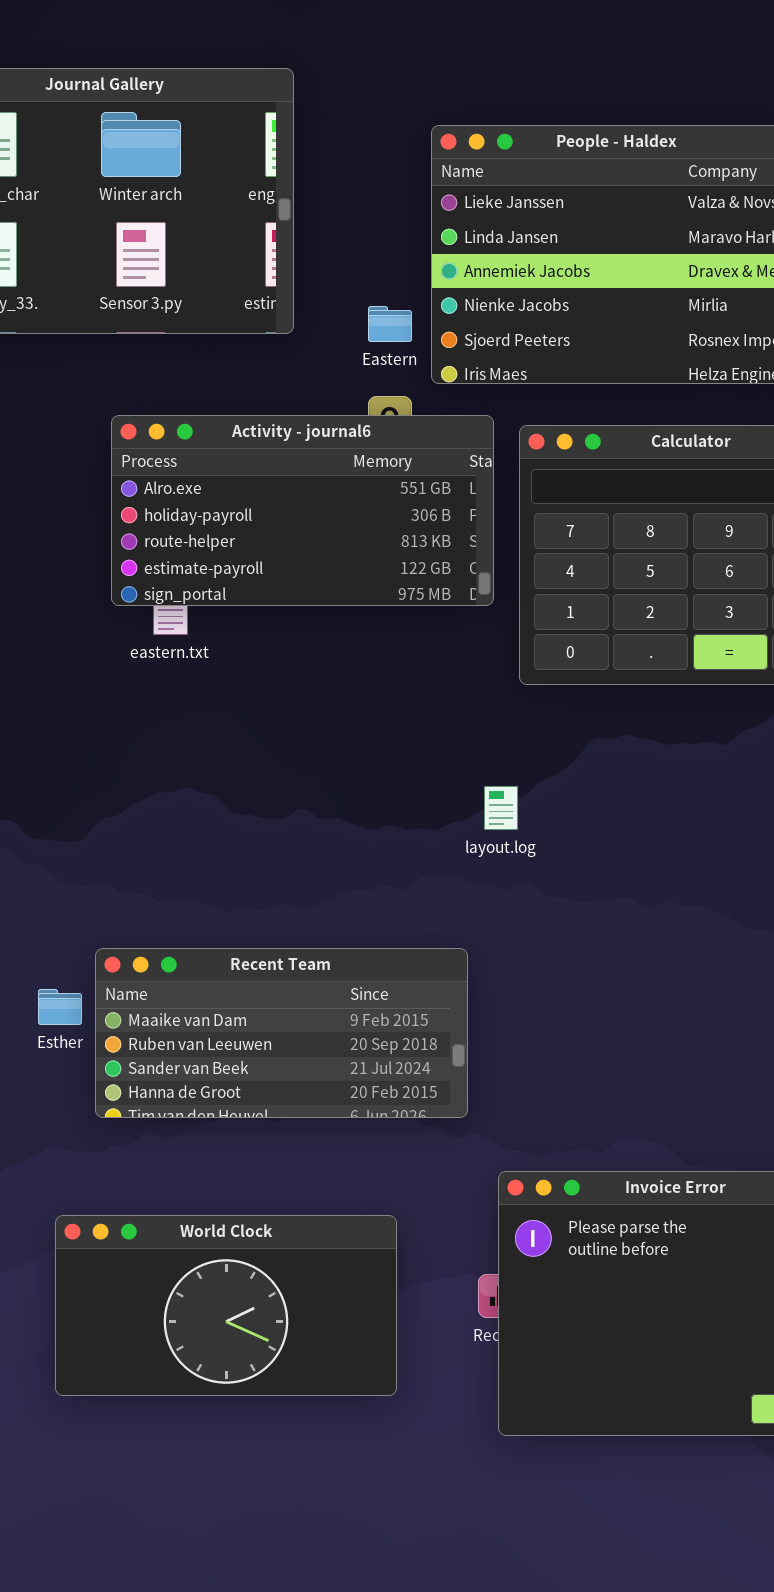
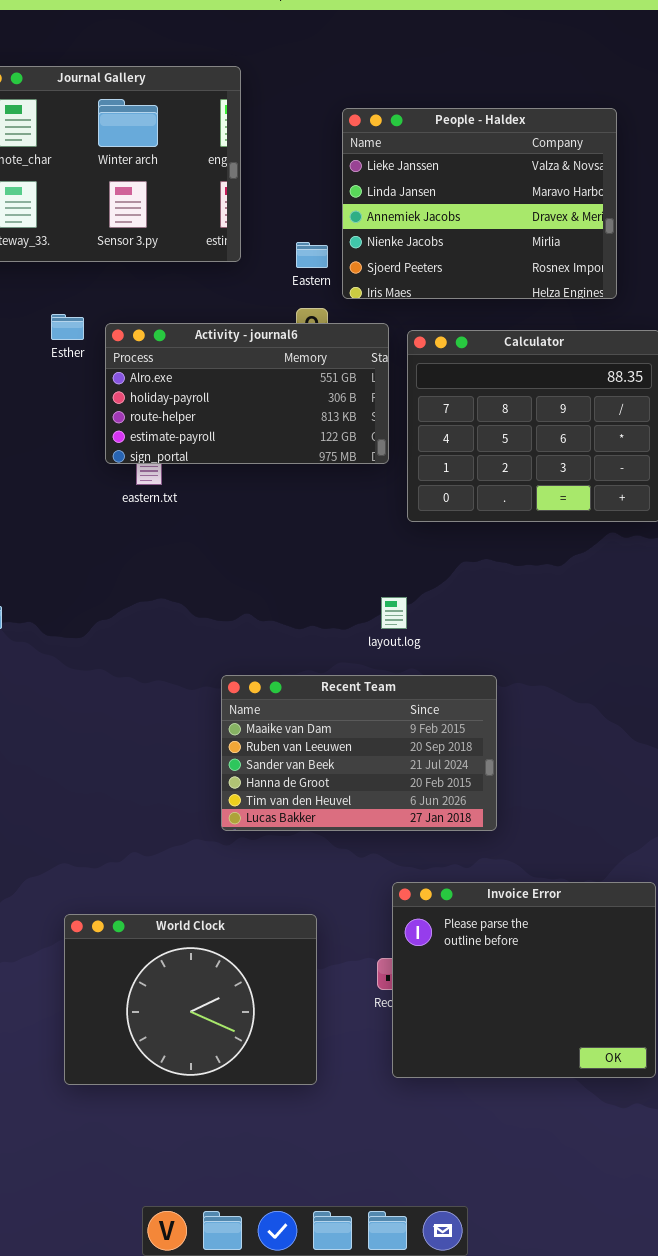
Recent Team: [95,948,468,1118] -> [221,675,497,831], moved, resized
Esther: [38,989,82,1025] -> [51,314,84,340], moved
World Clock: [55,1215,397,1396] -> [64,914,317,1085], resized

